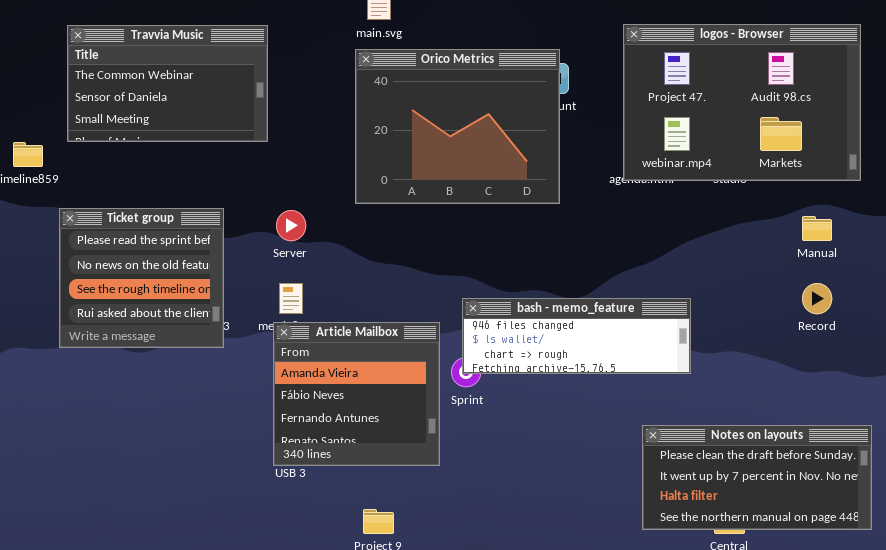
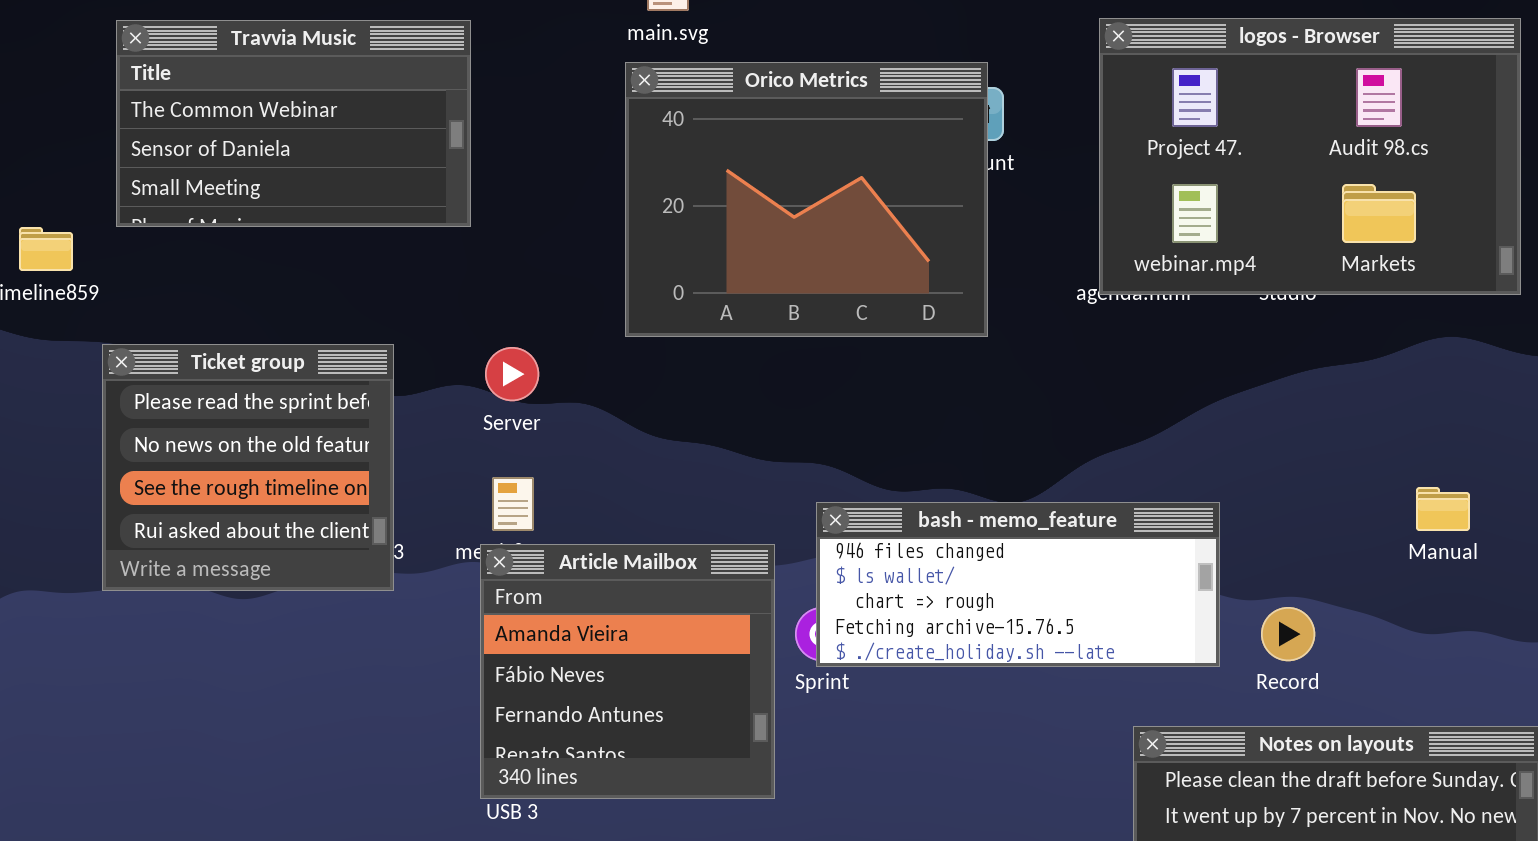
Manual: [802,216,832,241] -> [1416,487,1470,531], moved
Record: [802,283,832,314] -> [1261,607,1315,661], moved
bash - memo_feature: [462,298,691,374] -> [816,502,1220,667], resized

